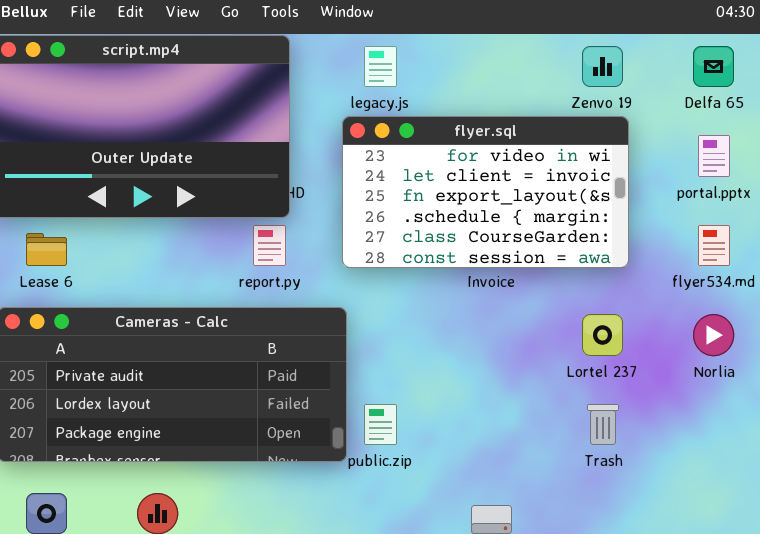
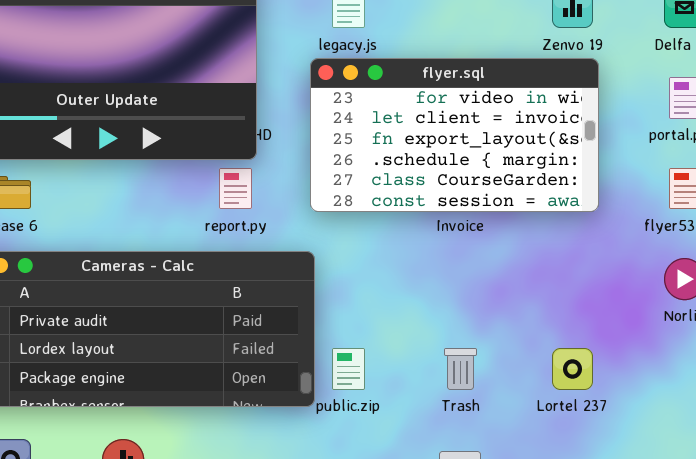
Lortel 237: [582,314,623,356] -> [552,348,593,390], moved
Trash: [587,404,619,445] -> [444,348,477,390], moved

